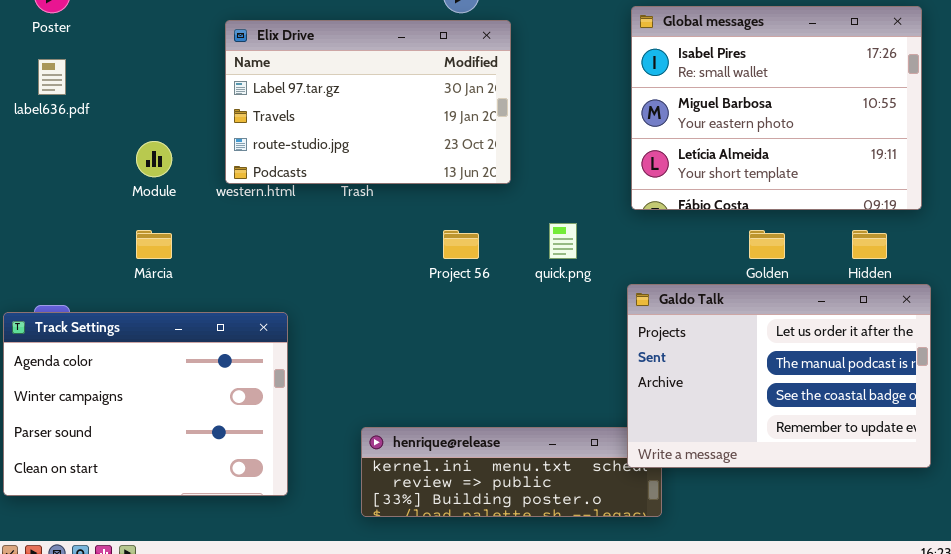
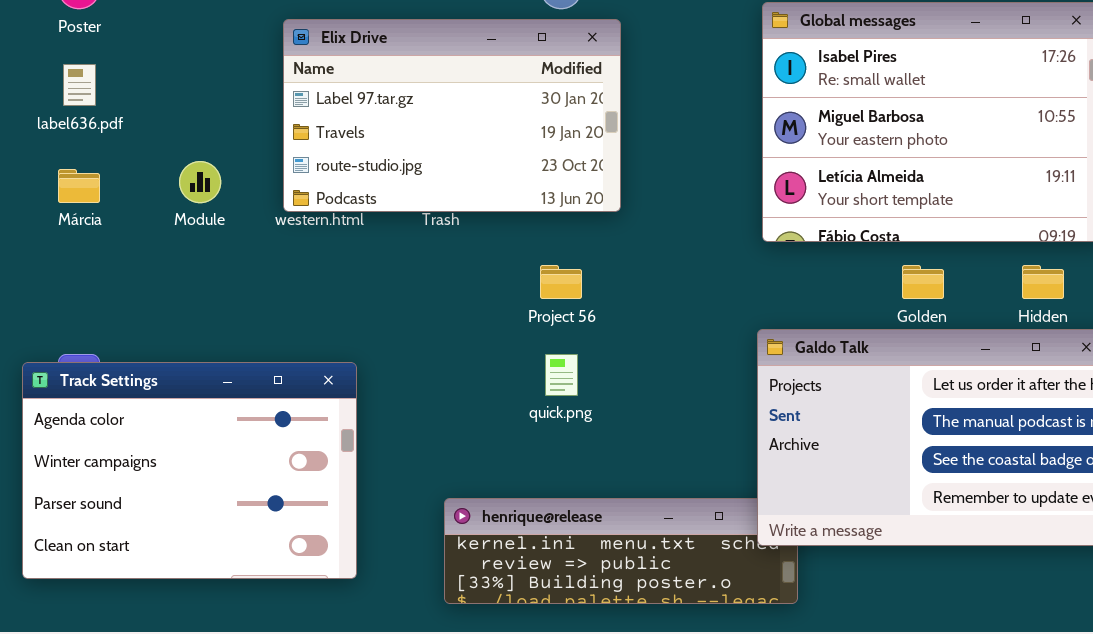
quick.png: [549,223,577,259] -> [545,354,578,396], moved
Márcia: [136,230,172,259] -> [58,169,100,203], moved

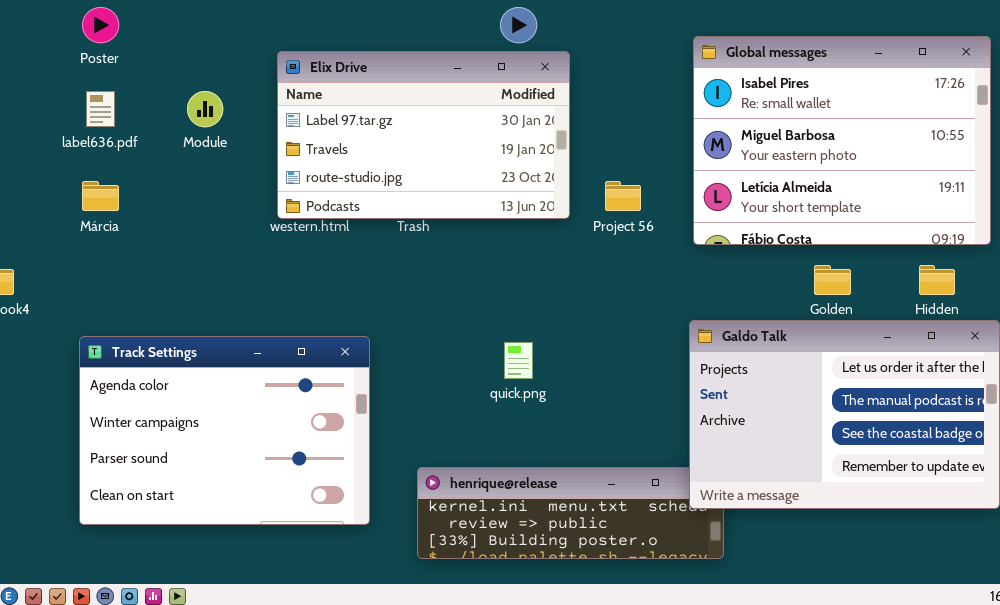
Module: [179,161,221,203] -> [187,91,223,127], moved
Project 56: [540,265,582,299] -> [605,181,641,211], moved
Track Settings: [22,362,357,579] -> [79,336,370,525], moved

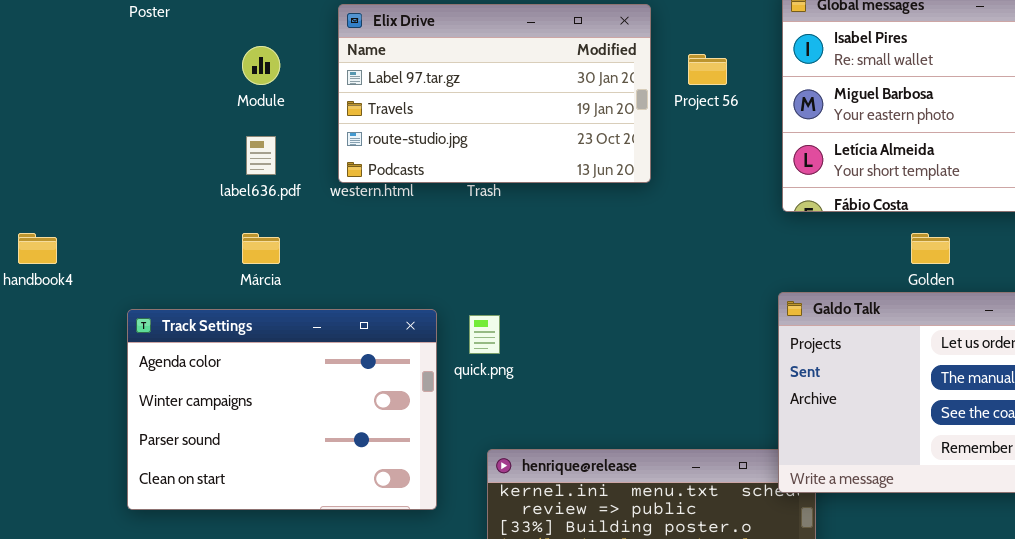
label636.pdf: [86,91,115,127] -> [246,136,276,175], moved
Márcia: [82,181,119,211] -> [242,233,280,264], moved
Project 56: [605,181,641,211] -> [688,54,727,85], moved
quick.png: [504,342,533,379] -> [469,315,500,354], moved

